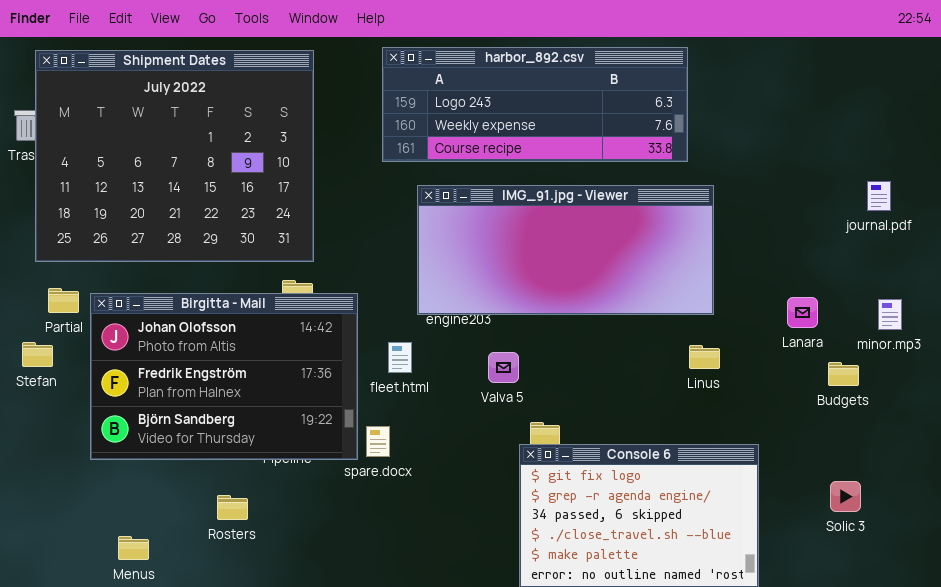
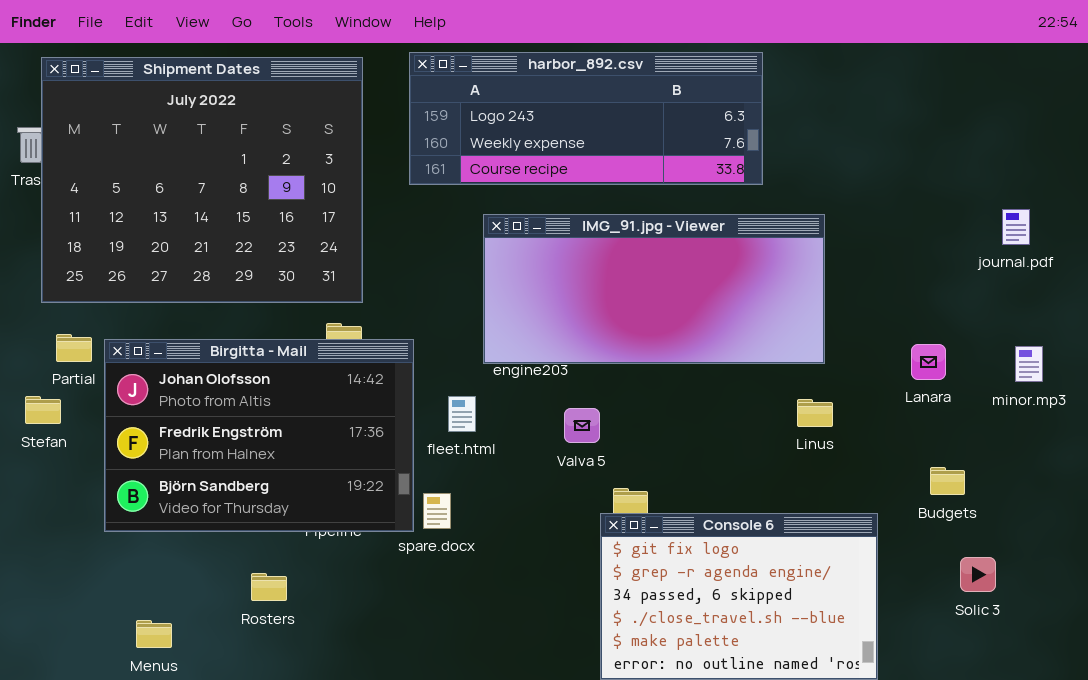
harbor_892.csv: [382,47,688,162] -> [409,52,763,185], moved
Budgets: [828,362,859,386] -> [930,467,965,495], moved

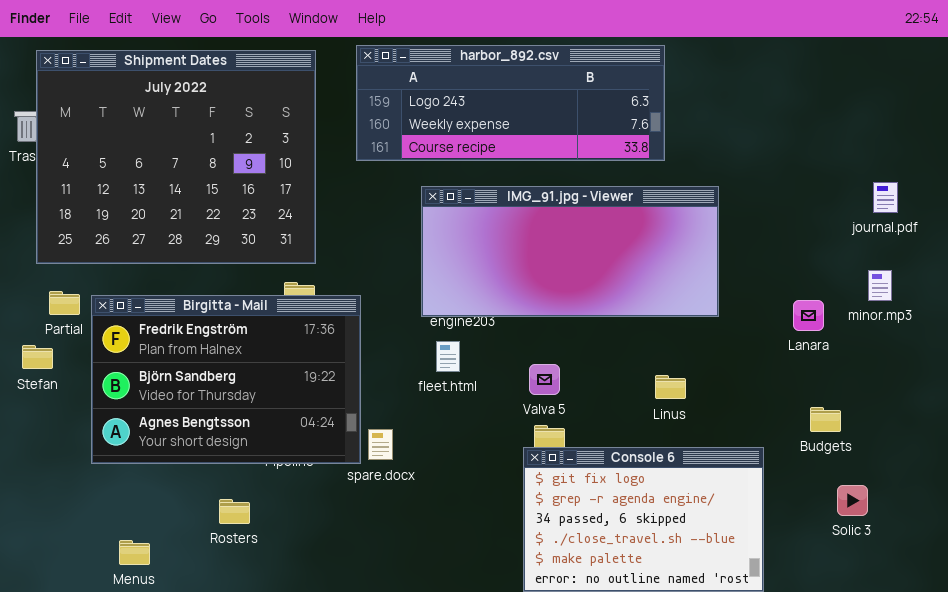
Birgitta - Mail: [104,339,414,532] -> [91,295,361,464], scrolled down 1 row
minor.mp3: [1015,346,1043,382] -> [868,270,892,301], moved
fleet.html: [448,396,476,432] -> [436,341,460,372], moved
Linus: [797,399,833,427] -> [655,375,686,399], moved
Valva 5: [564,408,600,443] -> [529,364,560,395], moved

